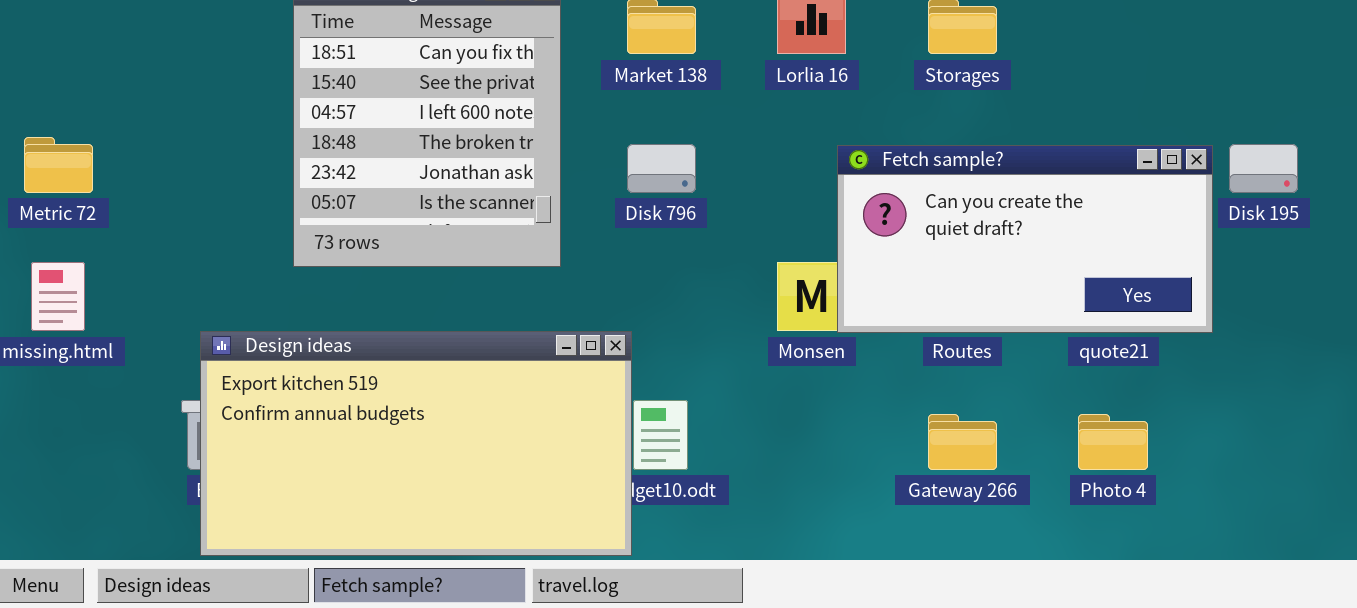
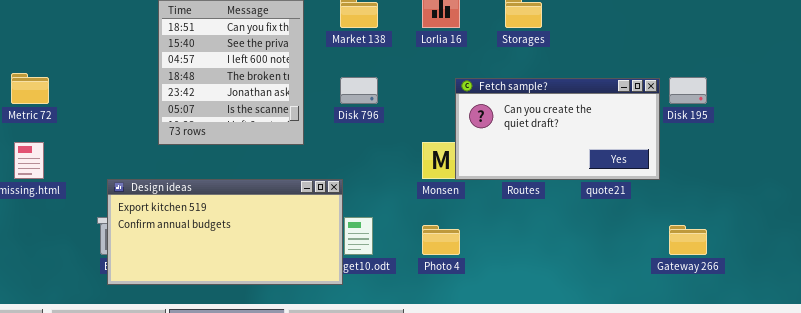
Design ideas: [200,331,632,556] -> [107,179,343,285], resized
Gateway 266: [928,414,997,470] -> [669,225,707,255], moved
Photo 4: [1078,414,1148,470] -> [422,225,460,255], moved

